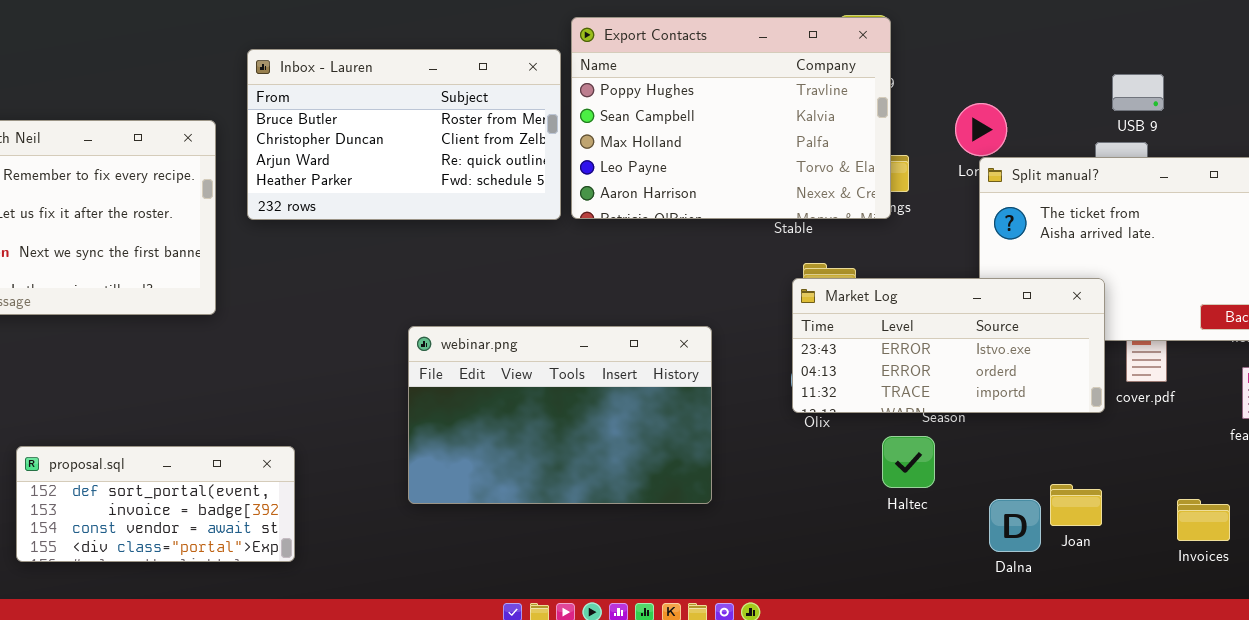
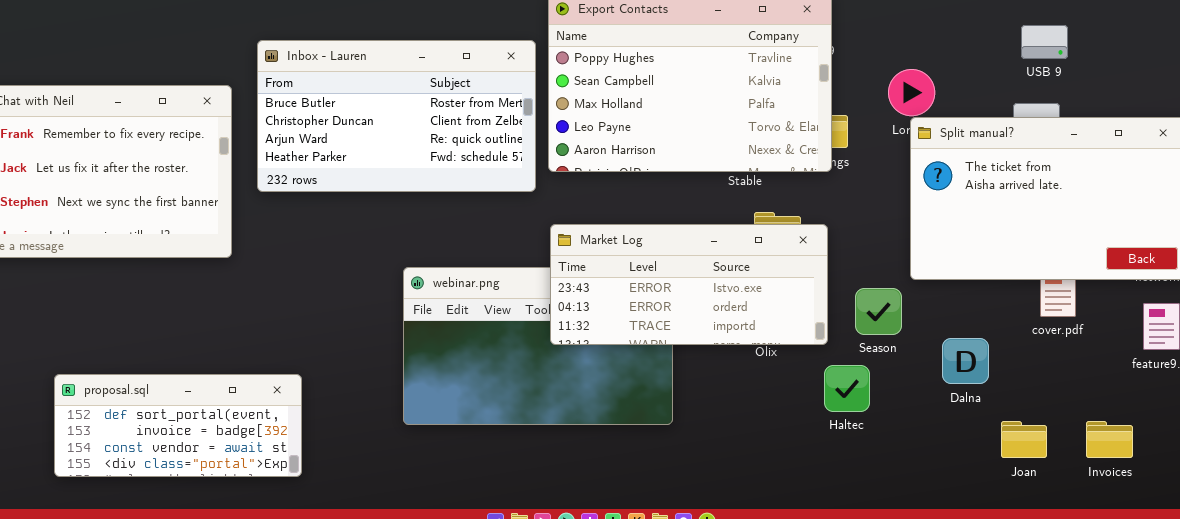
Inbox - Lauren: [247,49,561,220] -> [257,40,536,192], moved
USB 9: [1112,74,1164,111] -> [1021,25,1068,59], moved
Market Log: [792,278,1105,413] -> [550,224,828,345], moved
Joan: [1050,484,1102,526] -> [1001,421,1047,458], moved
Dalna: [989,499,1041,552] -> [942,338,989,384], moved

